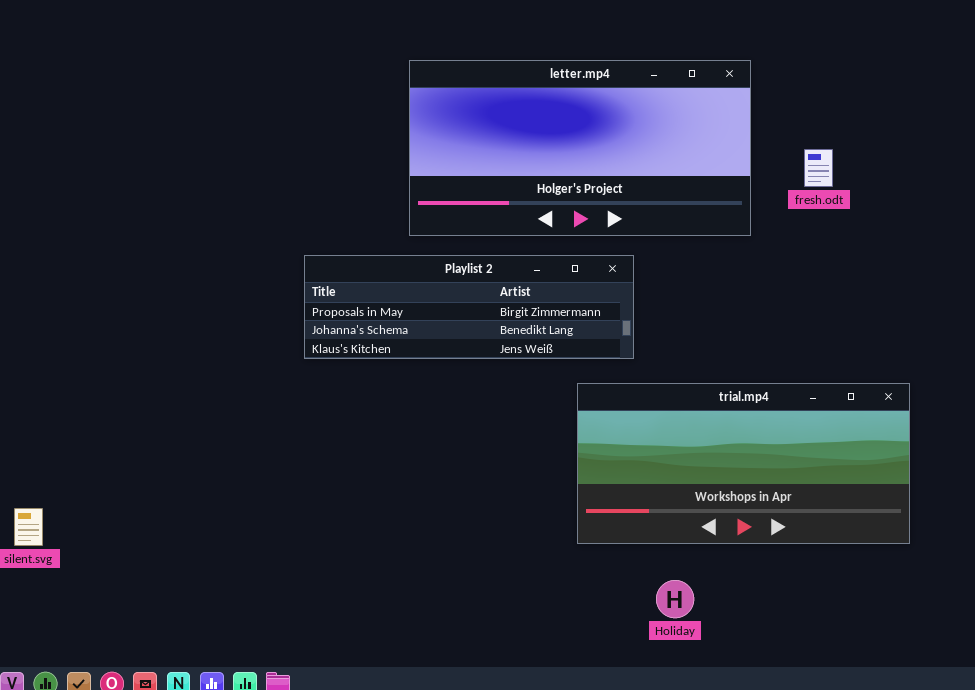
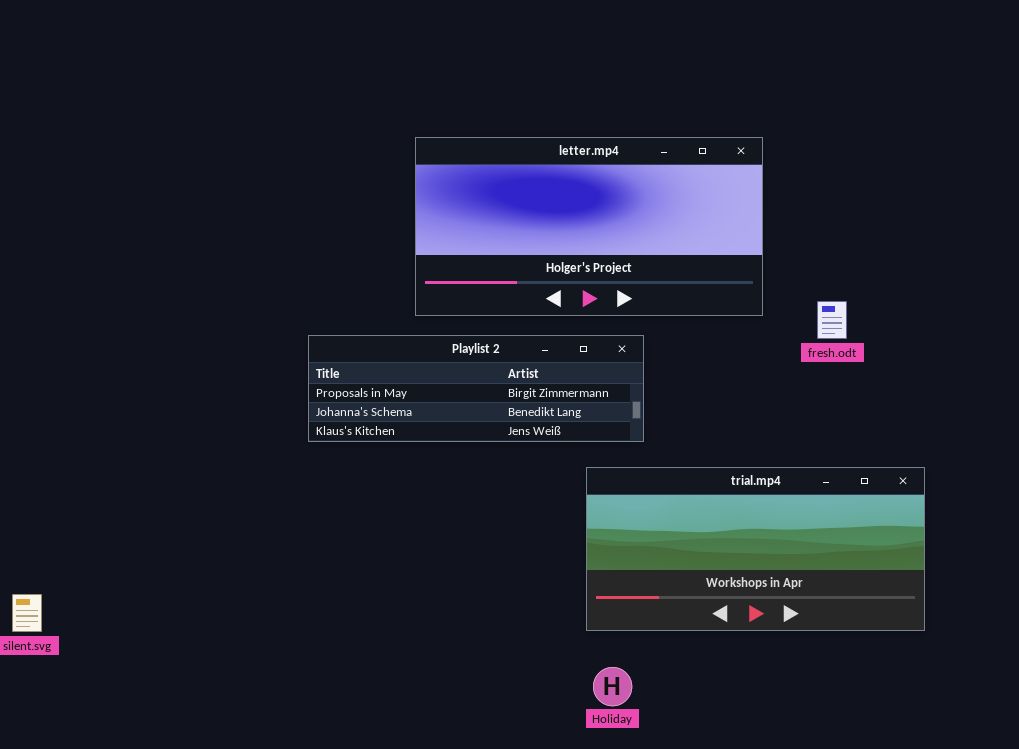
fresh.odt: [804,149,833,187] -> [817,301,847,339], moved
Holiday: [656,580,694,618] -> [593,667,632,706], moved

